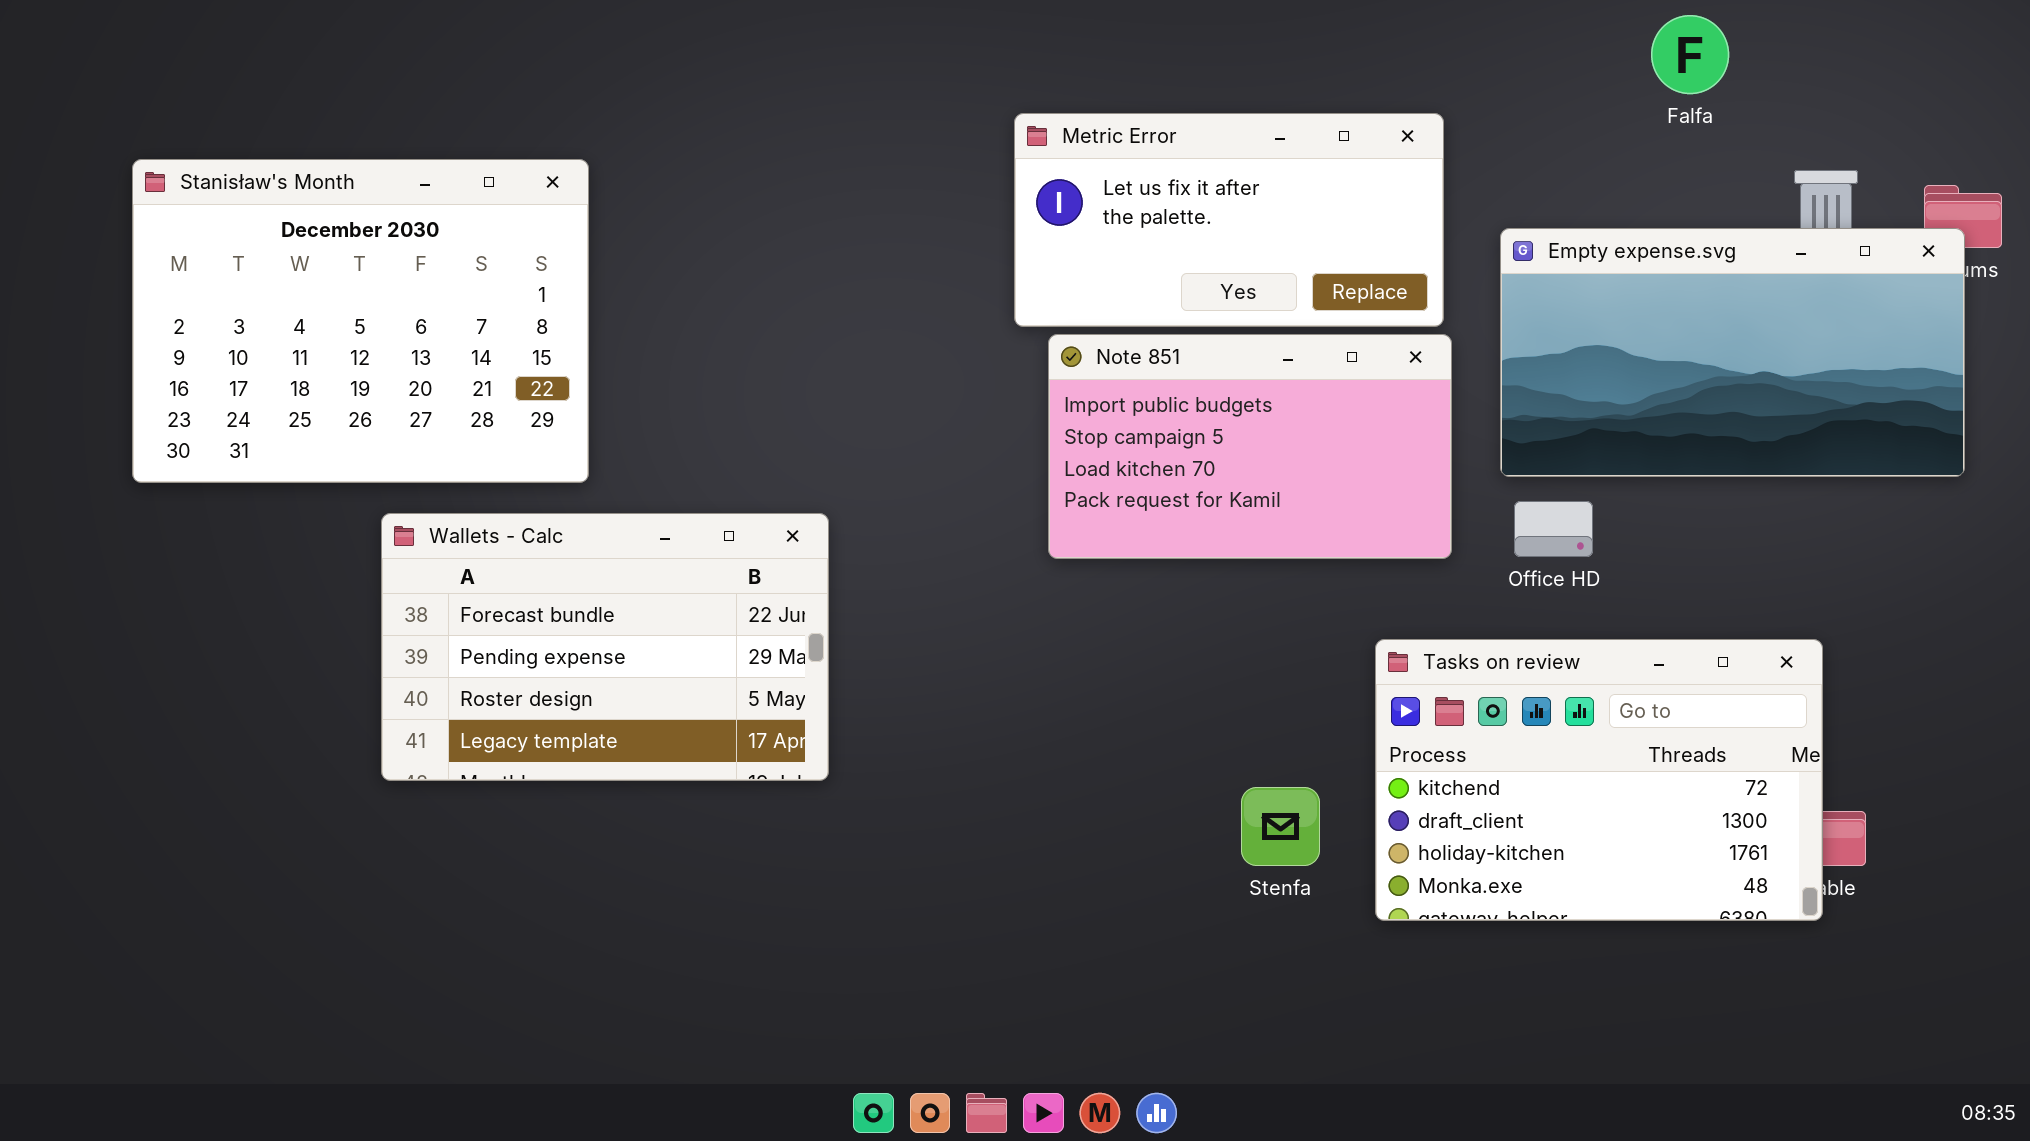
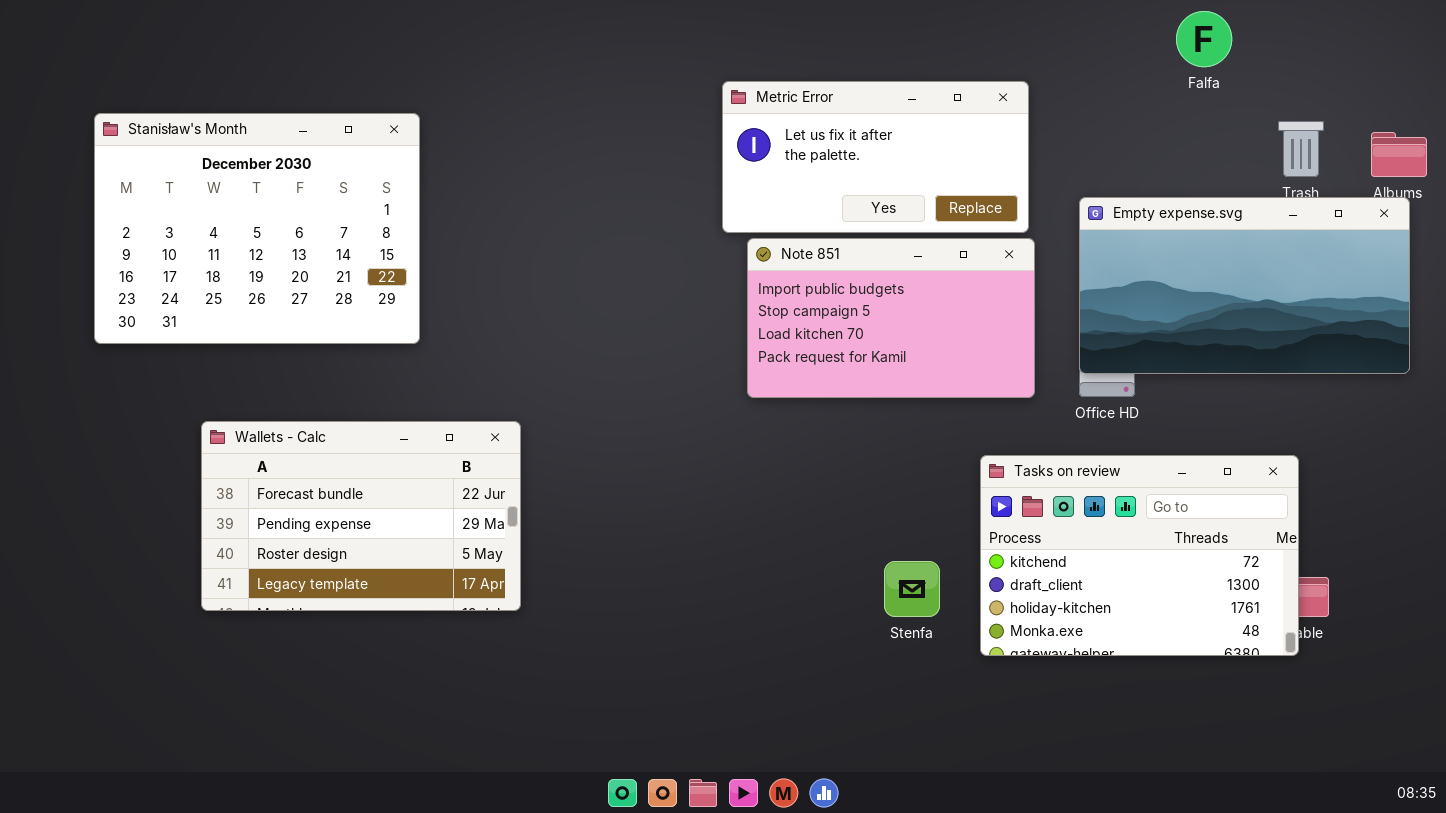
Empty expense.svg: [1500,228,1965,477] -> [1079,197,1410,374], moved
Wallets - Calc: [381,513,829,781] -> [201,421,521,611], moved

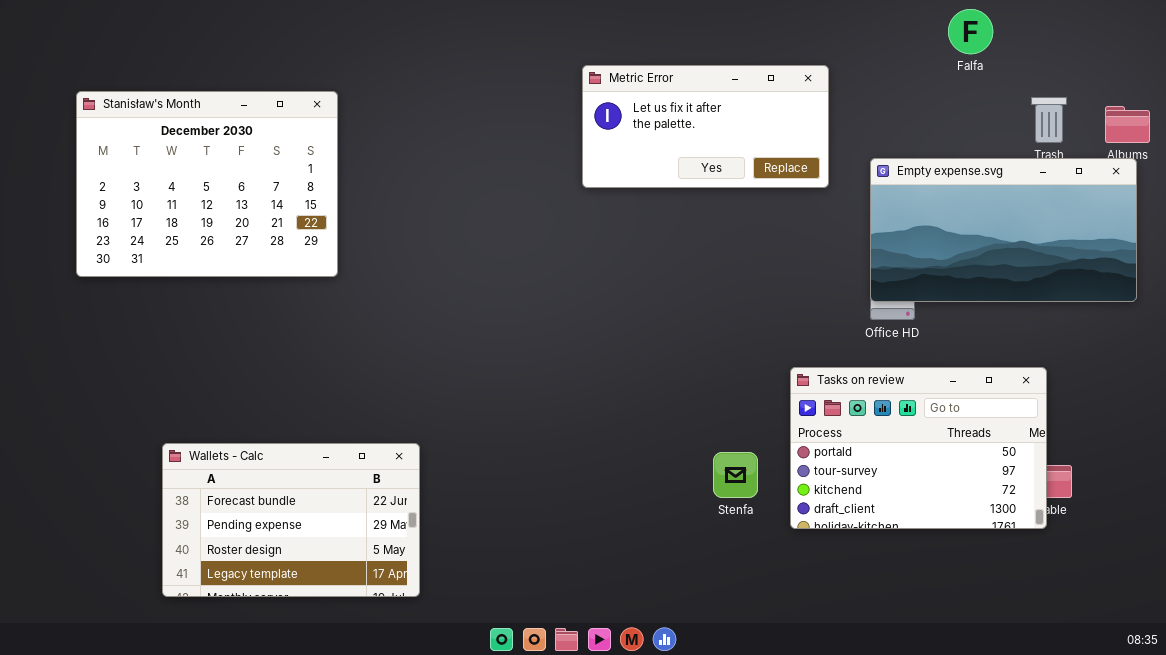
Note 851: [747,238,1035,398] -> none, closed
Wallets - Calc: [201,421,521,611] -> [162,443,420,597], moved
Tasks on review: [980,455,1299,656] -> [790,367,1047,529], scrolled up 2 rows

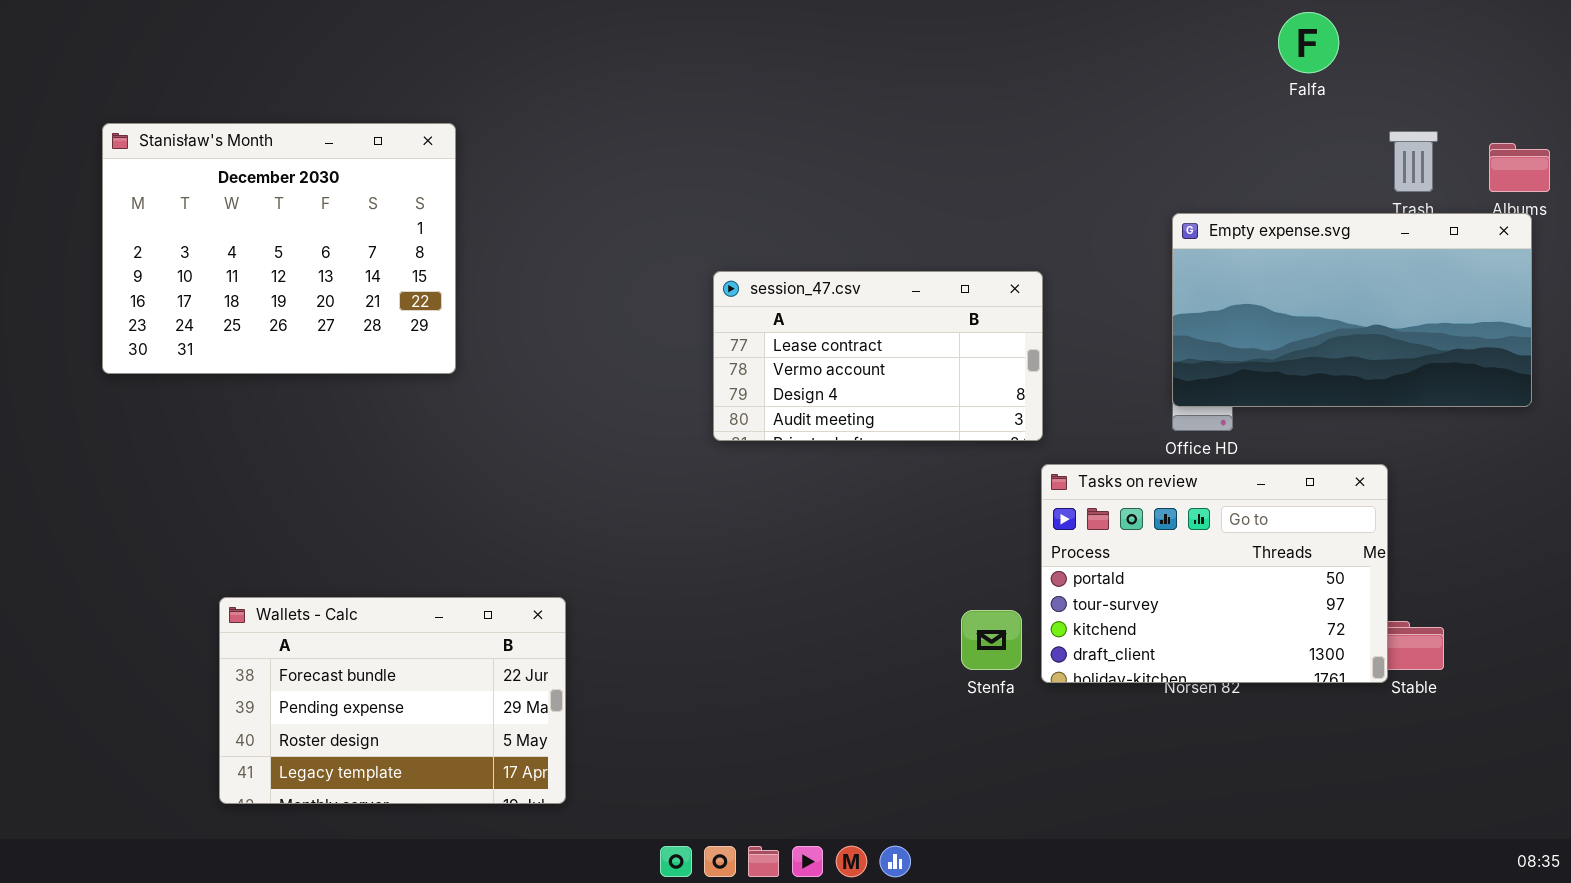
Metric Error: [582,65,829,188] -> none, closed
session_47.csv: none -> [713,271,1043,441], opened
Tasks on review: [790,367,1047,529] -> [1041,464,1388,683], moved

